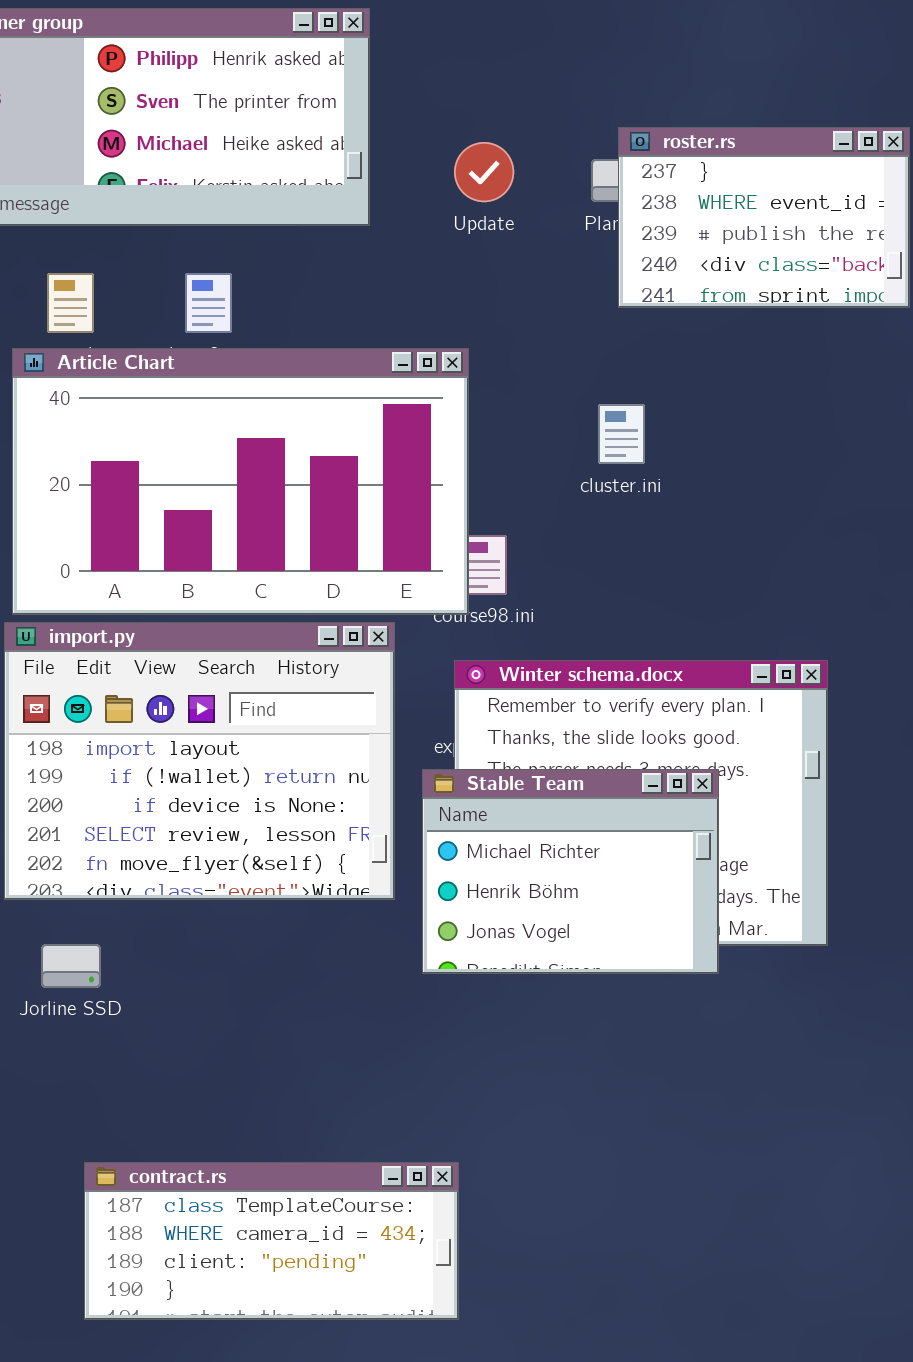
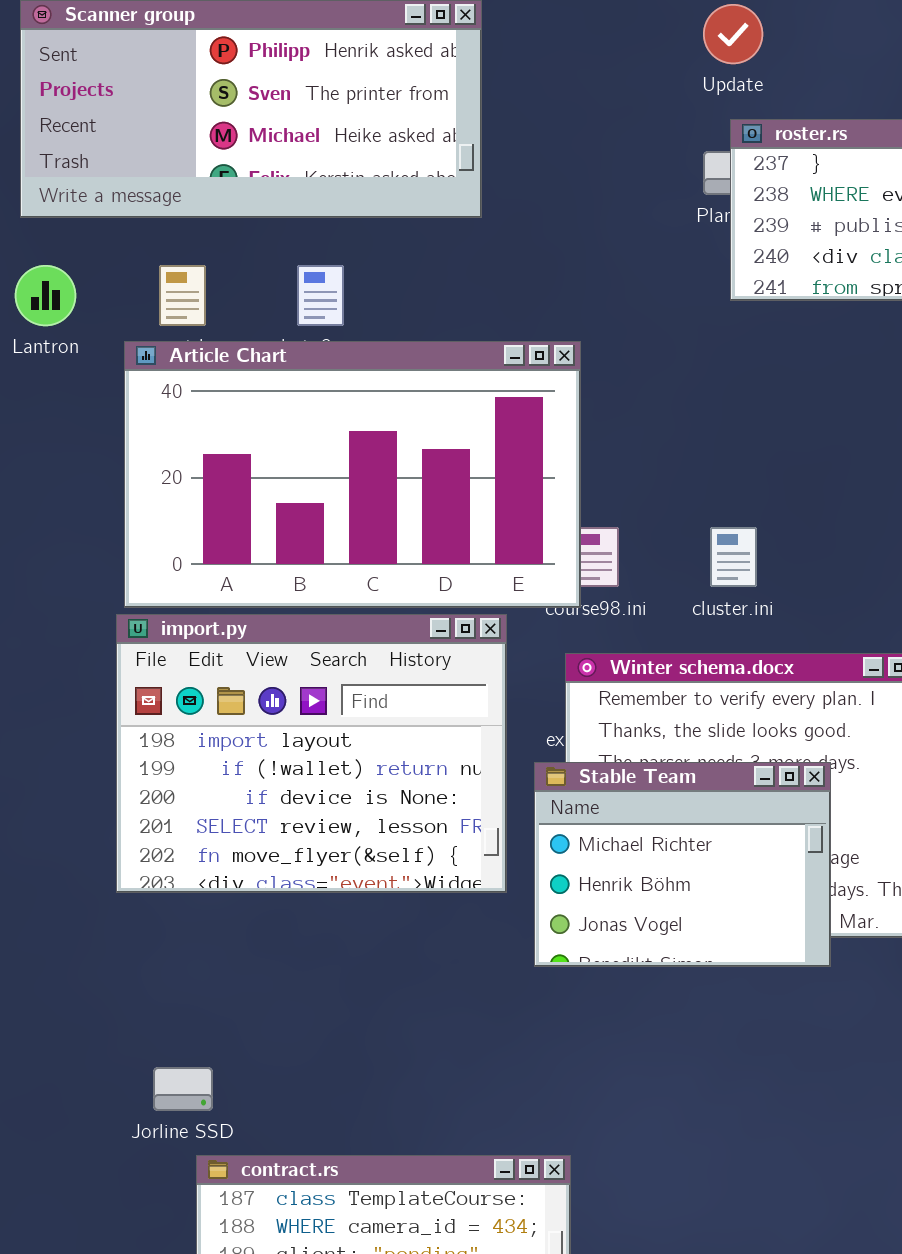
Update: [454,142,514,202] -> [703,4,763,64], moved
cluster.ini: [598,404,645,464] -> [710,527,757,587], moved
Jorline SSD: [41,944,101,988] -> [153,1067,213,1111], moved

